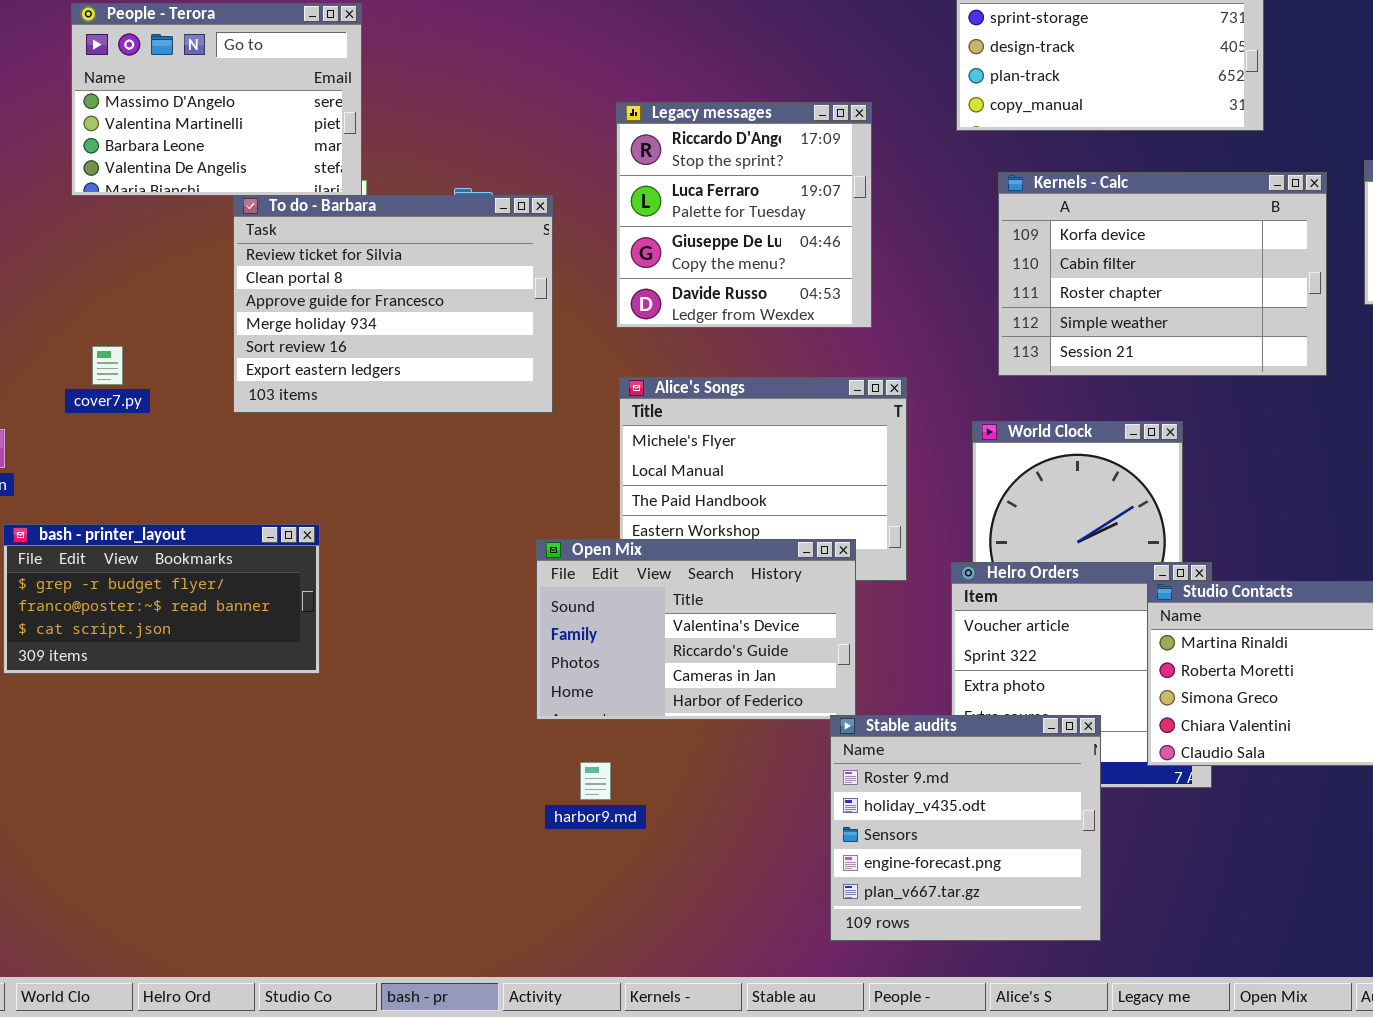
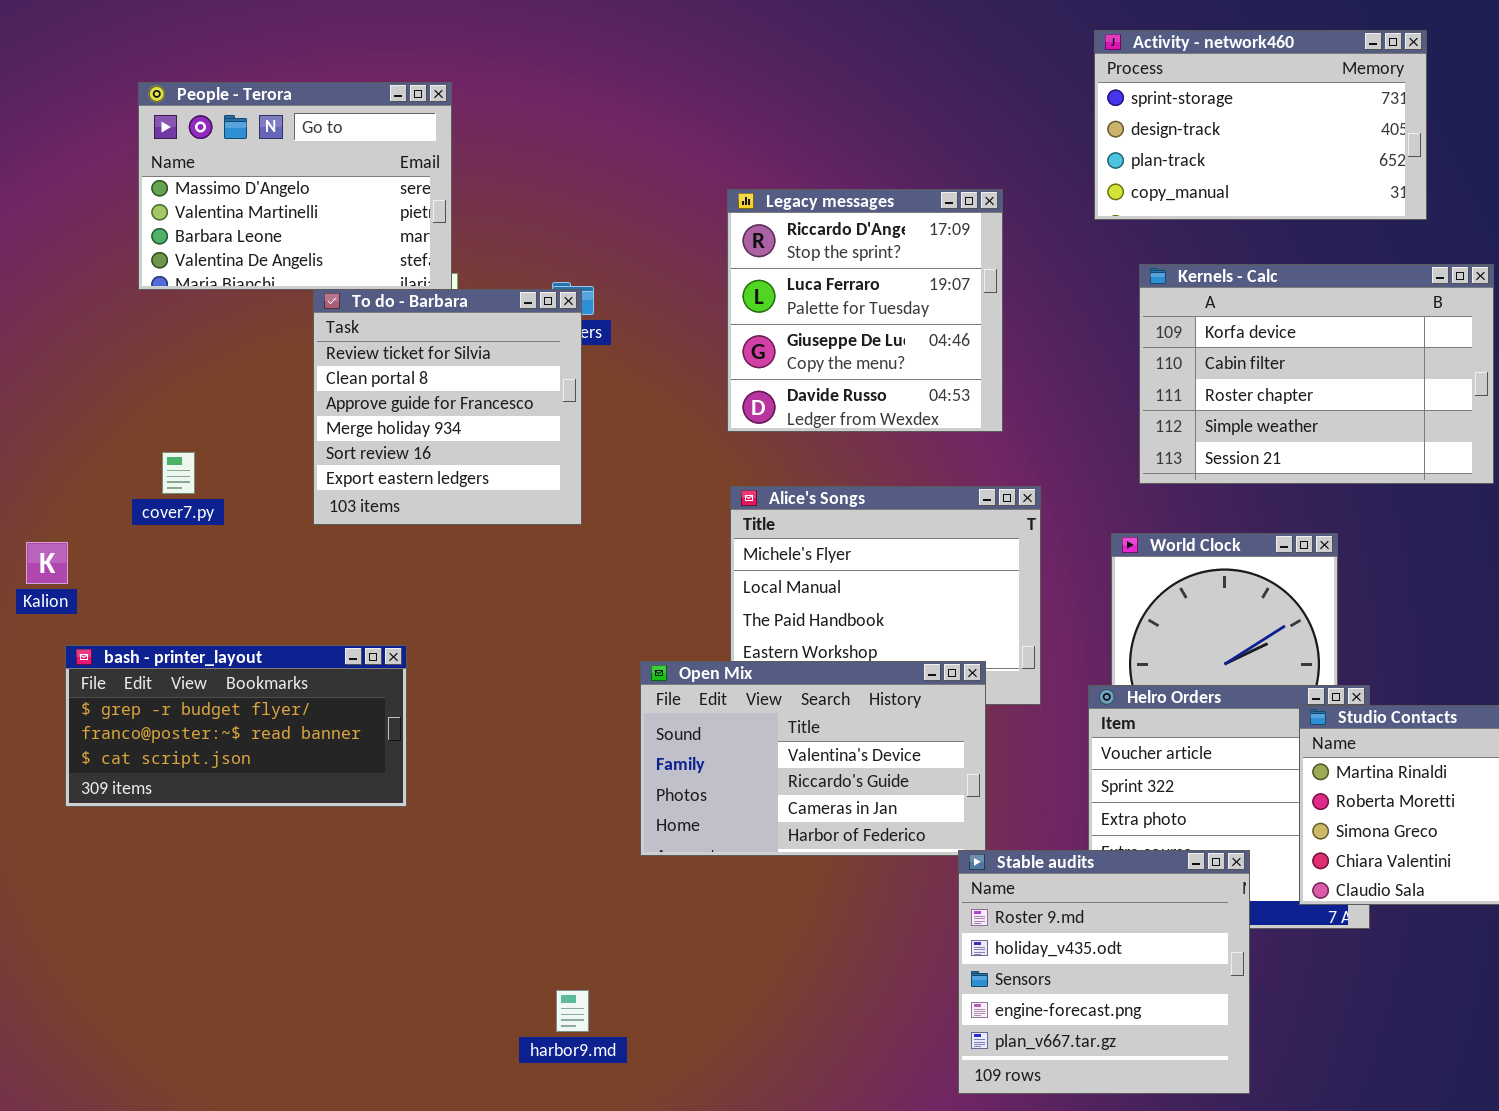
To do - Barbara: [233,195,553,413] -> [313,289,582,525], resized
harbor9.md: [580,762,611,800] -> [556,990,589,1032], moved

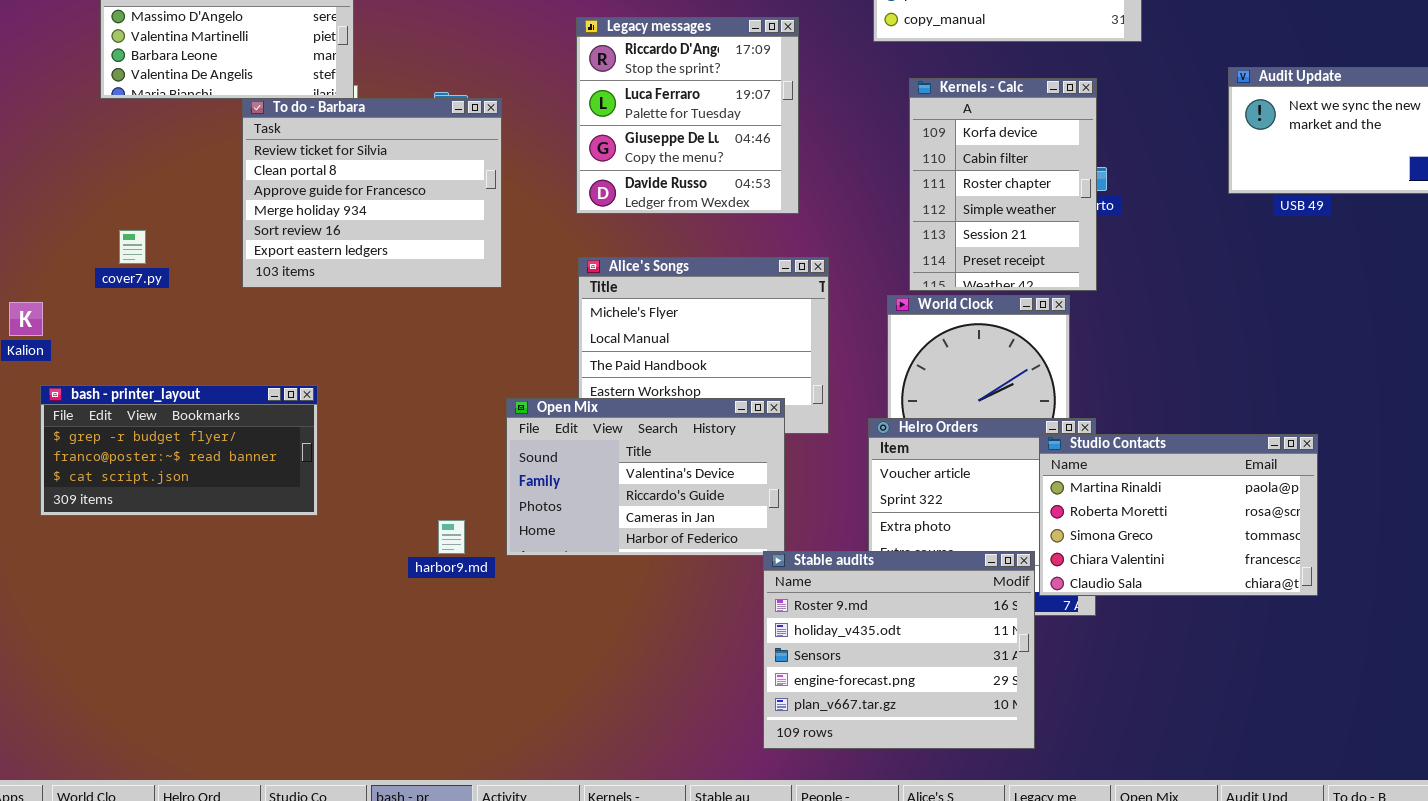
Kernels - Calc: [1139,264,1494,484] -> [909,78,1097,291], resized
To do - Barbara: [313,289,582,525] -> [242,98,502,288], resized
Stable audits: [958,850,1250,1094] -> [763,551,1035,749], resized
harbor9.md: [556,990,589,1032] -> [438,520,465,554], moved

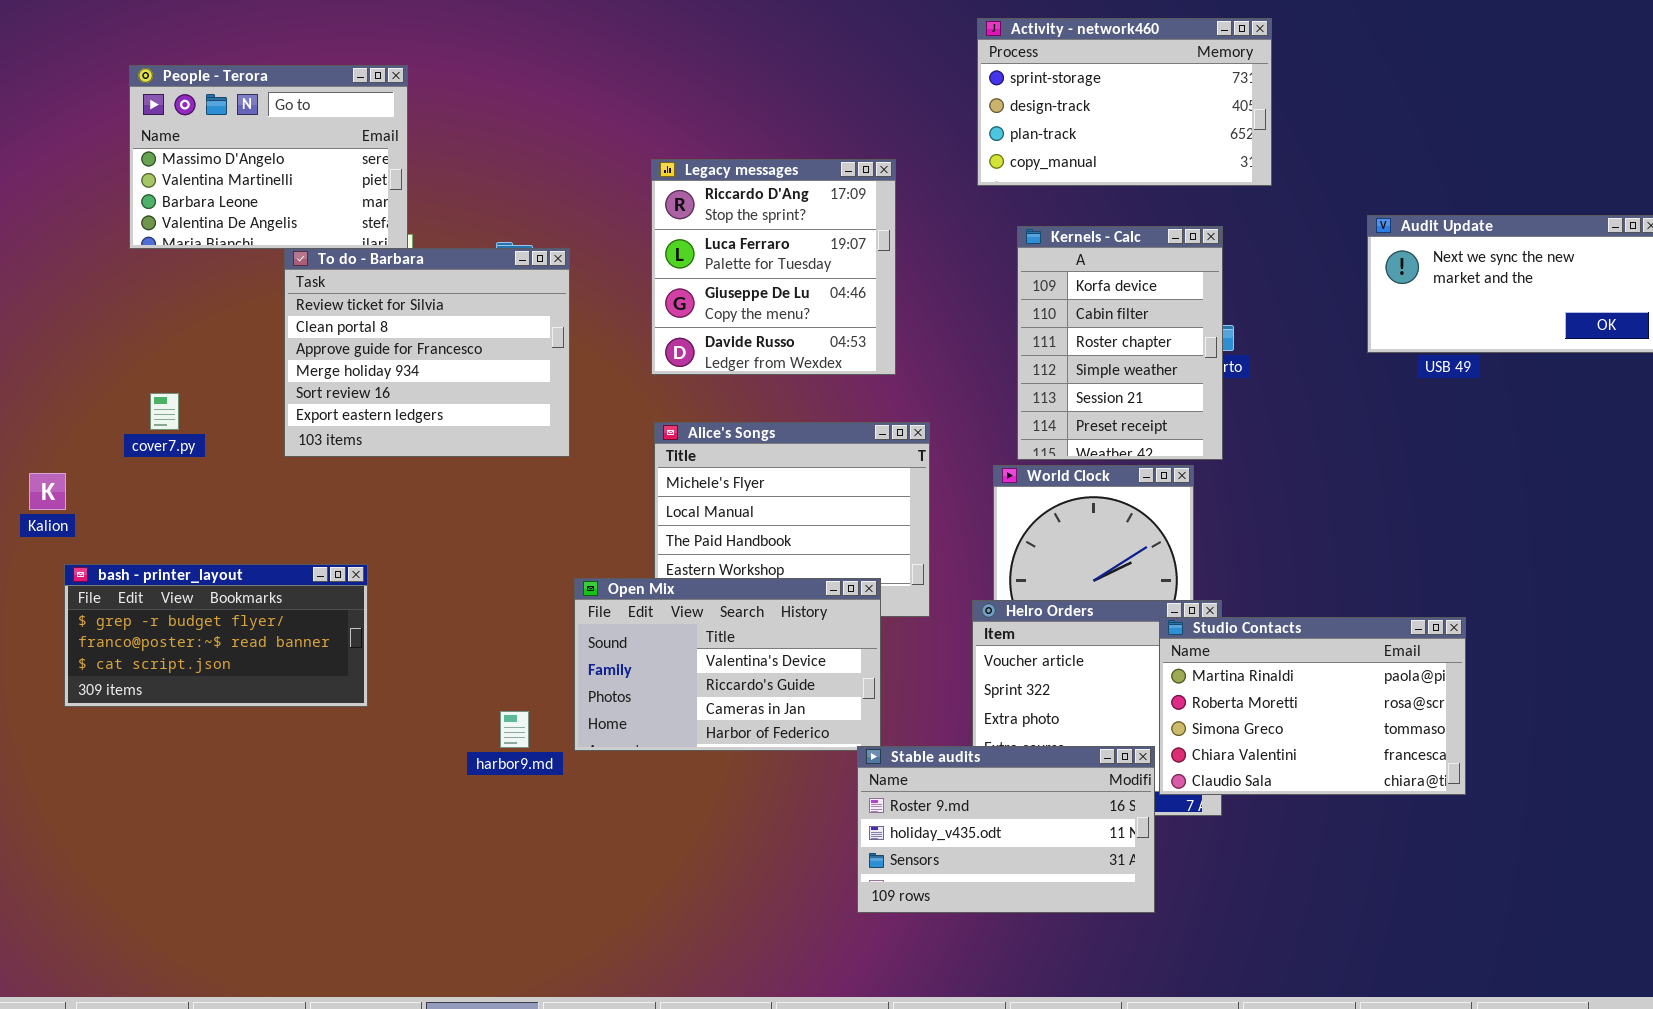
Stable audits: [763,551,1035,749] -> [857,746,1155,913], resized

